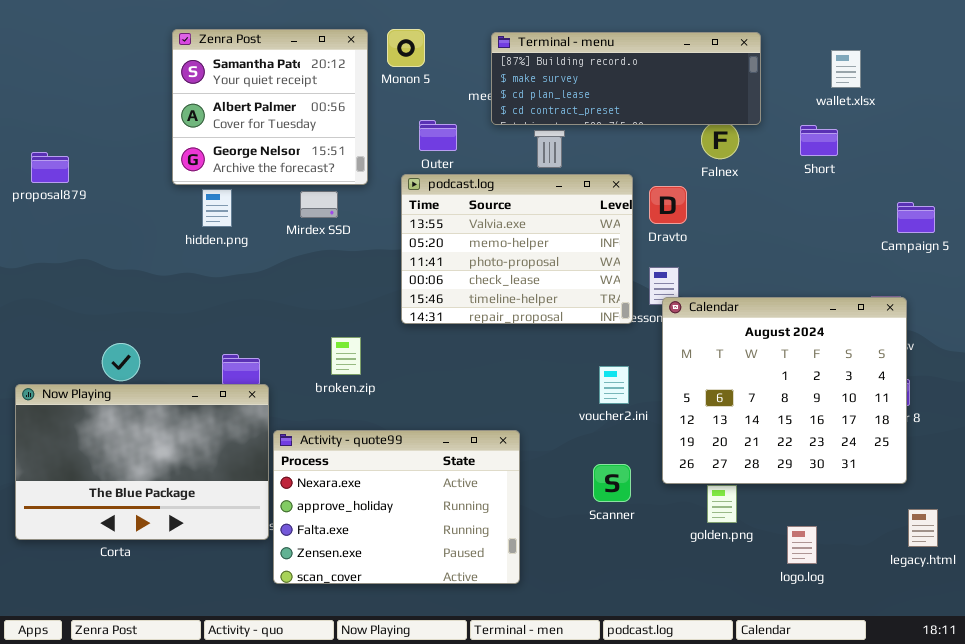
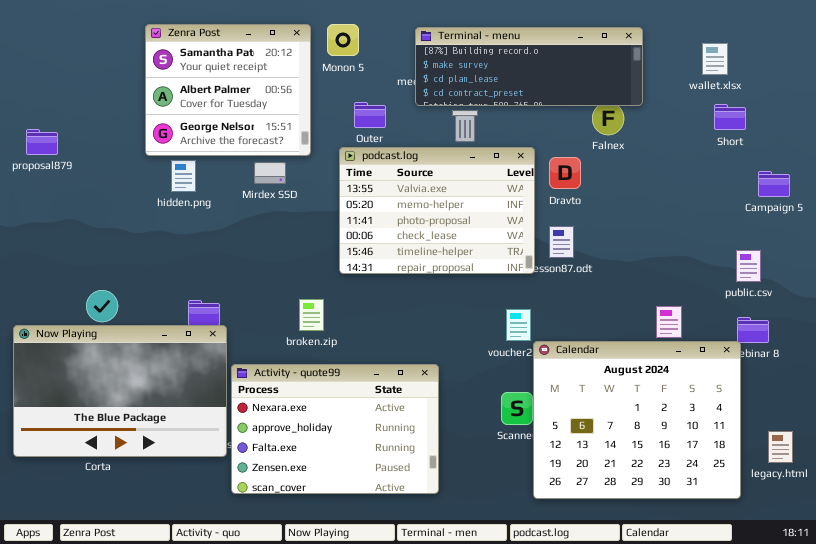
Short: [800,125,838,156] -> [714,104,746,130], moved
Calendar: [662,297,907,484] -> [533,341,741,499], moved
broken.zip: [331,337,361,375] -> [299,299,324,331], moved

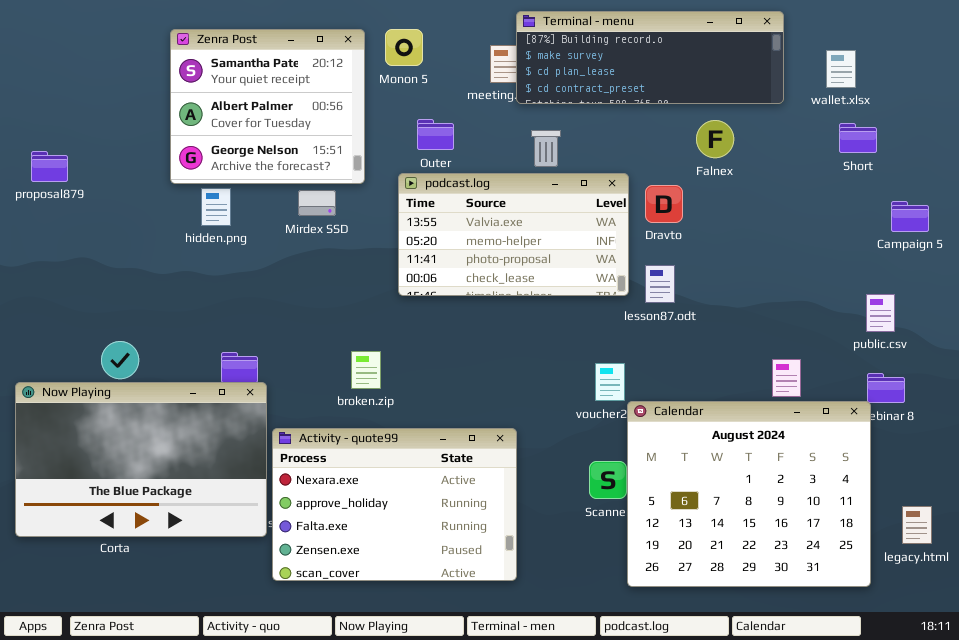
Terminal - menu: [415,27,643,106] -> [516,11,784,104], moved
podcast.log: [339,147,535,274] -> [398,173,629,296], resized

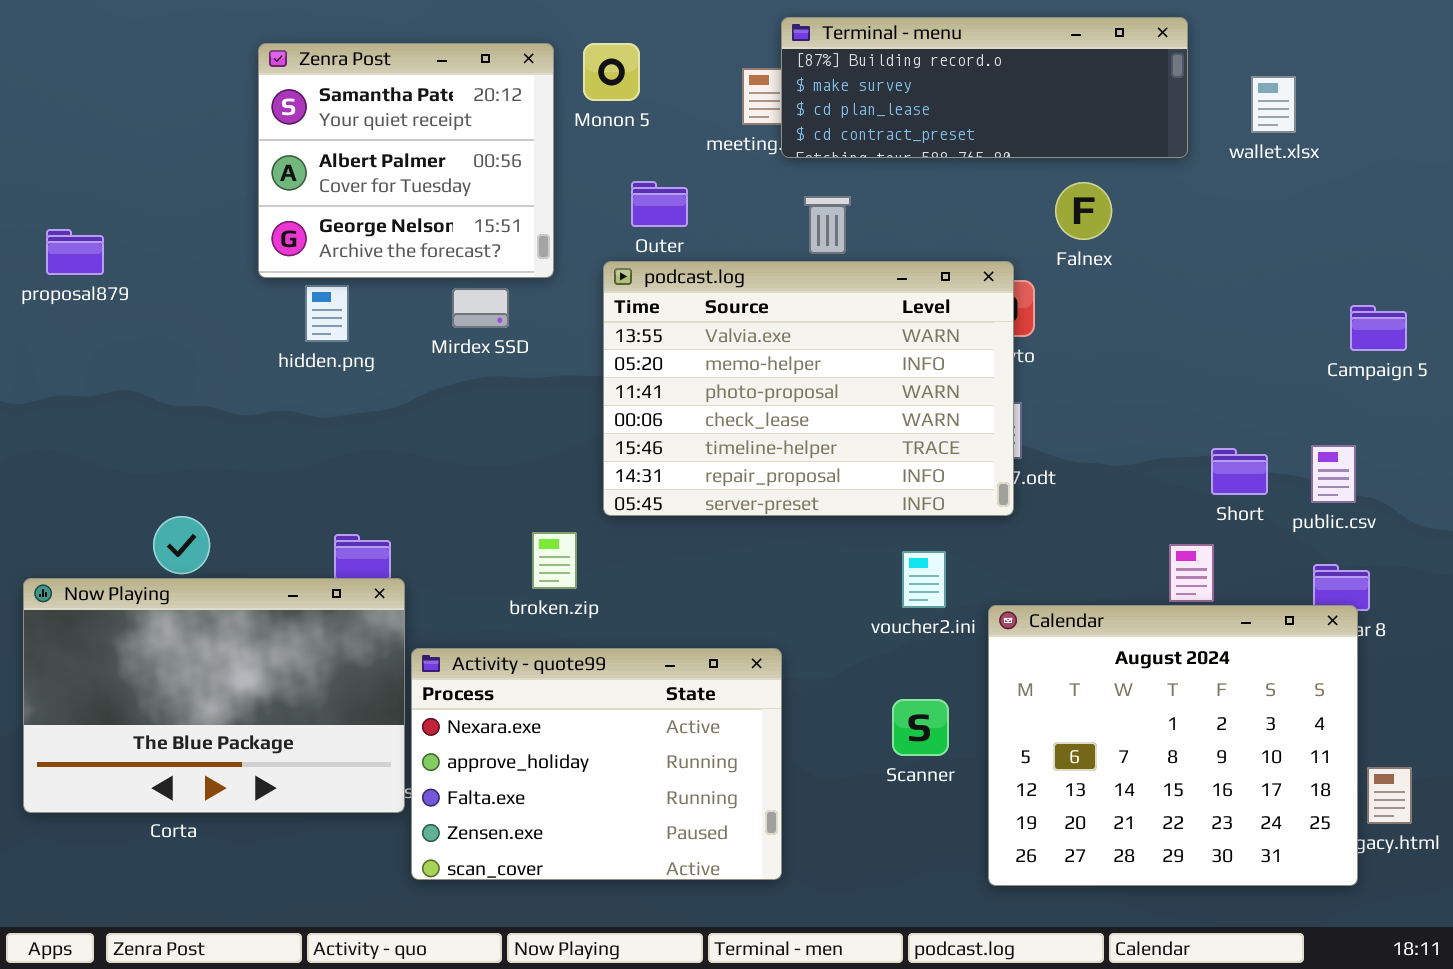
Short: [839,123,877,153] -> [1211,448,1268,495], moved
podcast.log: [398,173,629,296] -> [603,261,1014,516], resized
Calendar: [627,401,871,587] -> [988,605,1358,886], moved

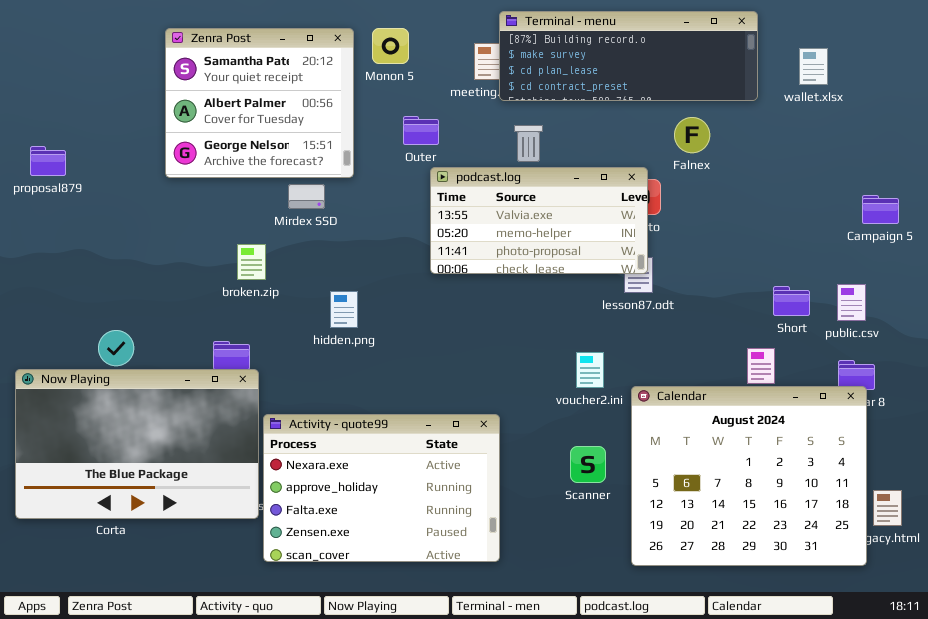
podcast.log: [603,261,1014,516] -> [430,167,648,274], resized
hidden.png: [305,285,349,342] -> [330,291,358,328], moved
broken.zip: [532,532,577,589] -> [237,244,266,280], moved

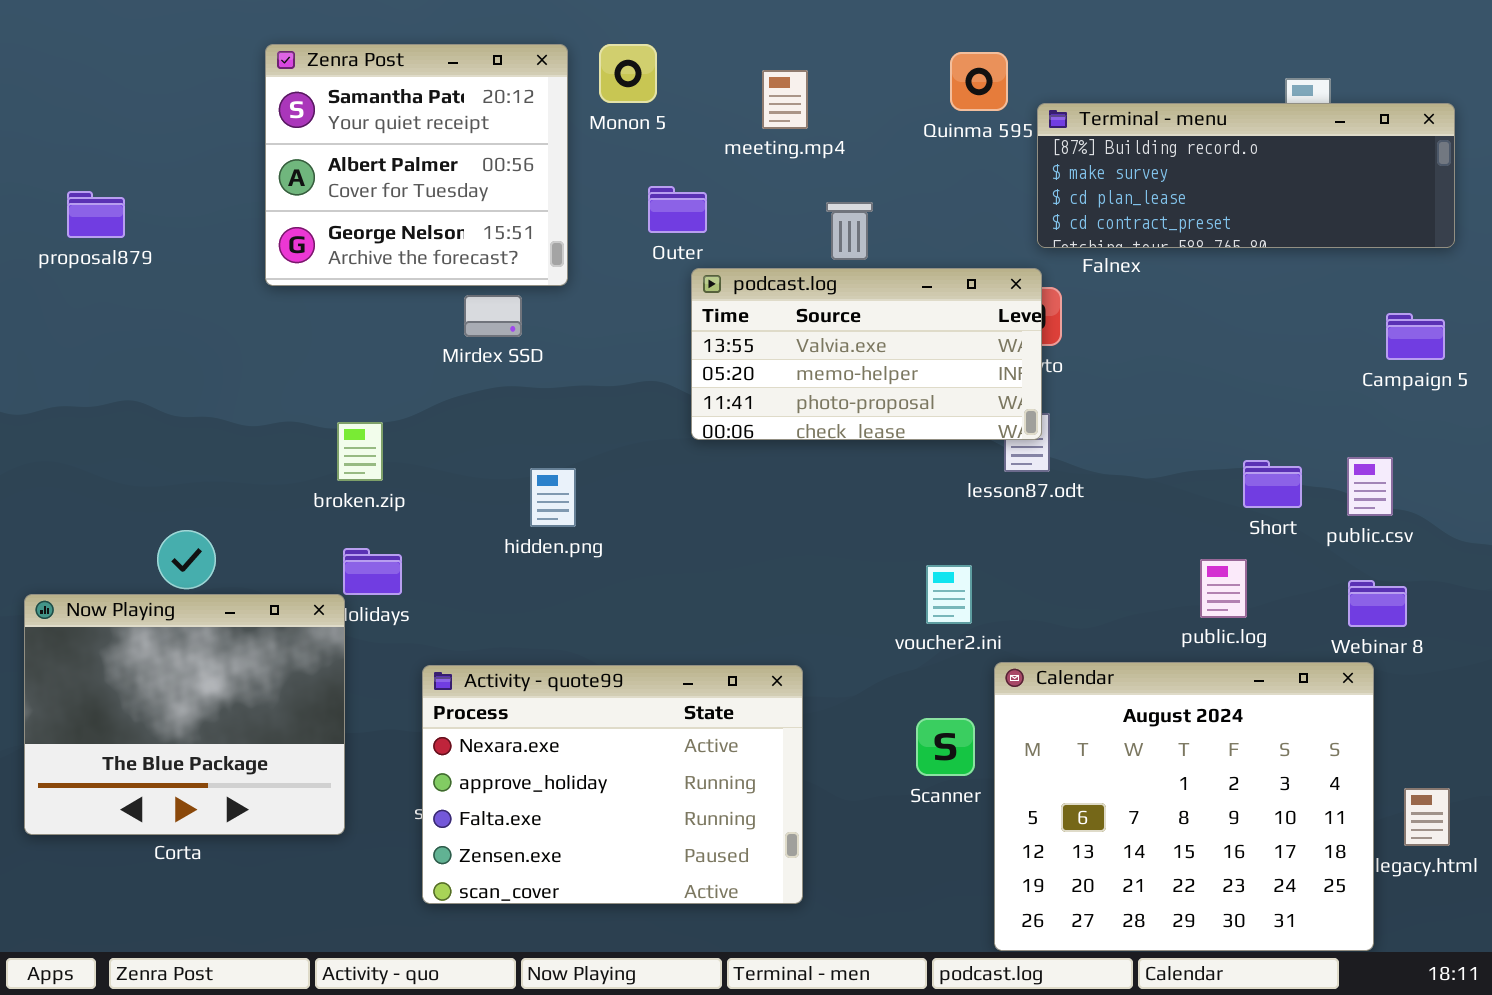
Terminal - menu: [499,11,758,101] -> [1037,103,1455,248], moved
proposal879: [30,146,66,176] -> [67,191,125,238], moved
broken.zip: [237,244,266,280] -> [337,422,383,481], moved
Now Playing: [15,369,259,519] -> [24,594,345,835], resized
Calendar: [631,386,867,566] -> [994,662,1374,951], moved

